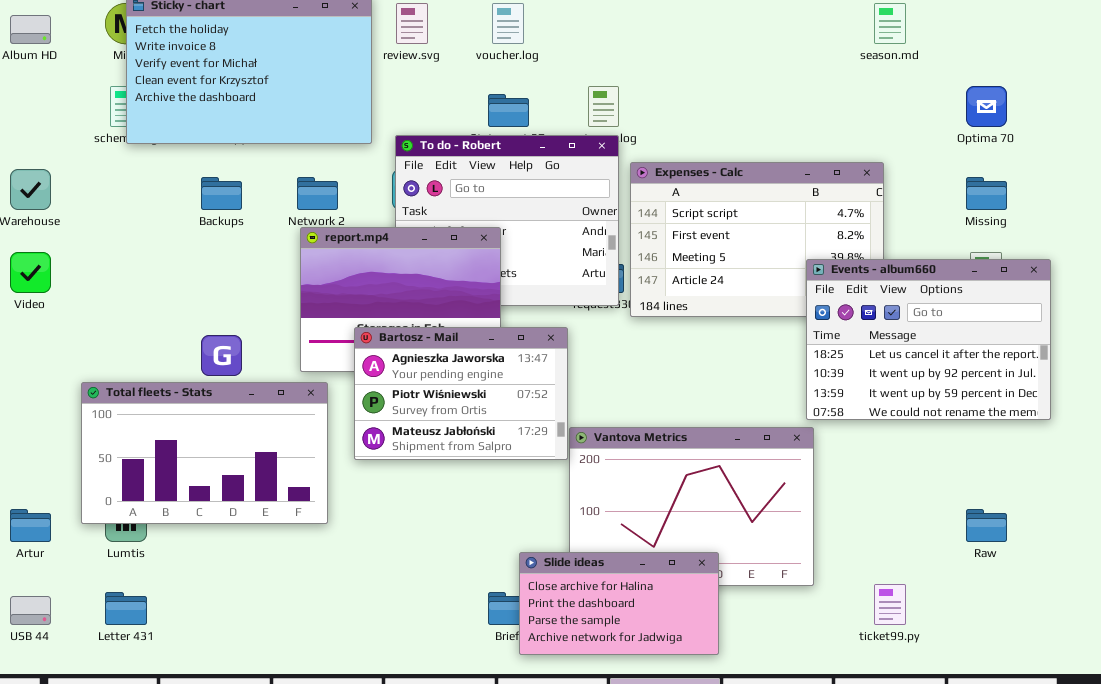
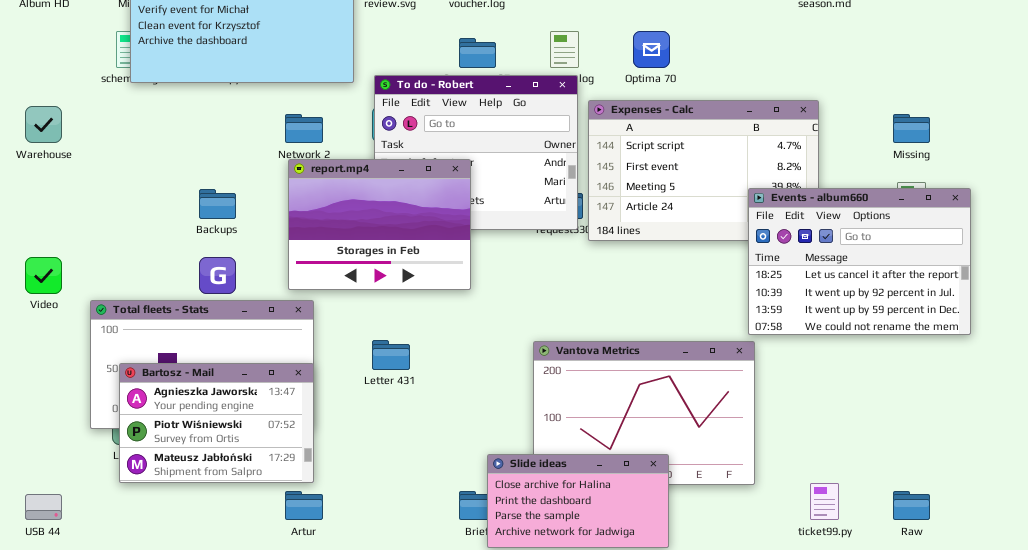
Optima 70: [966,86,1007,127] -> [633,31,670,68], moved
Backups: [201,177,242,210] -> [199,189,236,219], moved
Video: [10,252,51,293] -> [25,257,62,294], moved
Bartosz - Mail: [354,327,568,460] -> [119,363,314,483], moved
Artur: [10,509,51,542] -> [285,491,323,520], moved
Raw: [966,509,1007,542] -> [893,491,930,520], moved
Letter 431: [105,592,147,625] -> [372,340,410,370], moved

